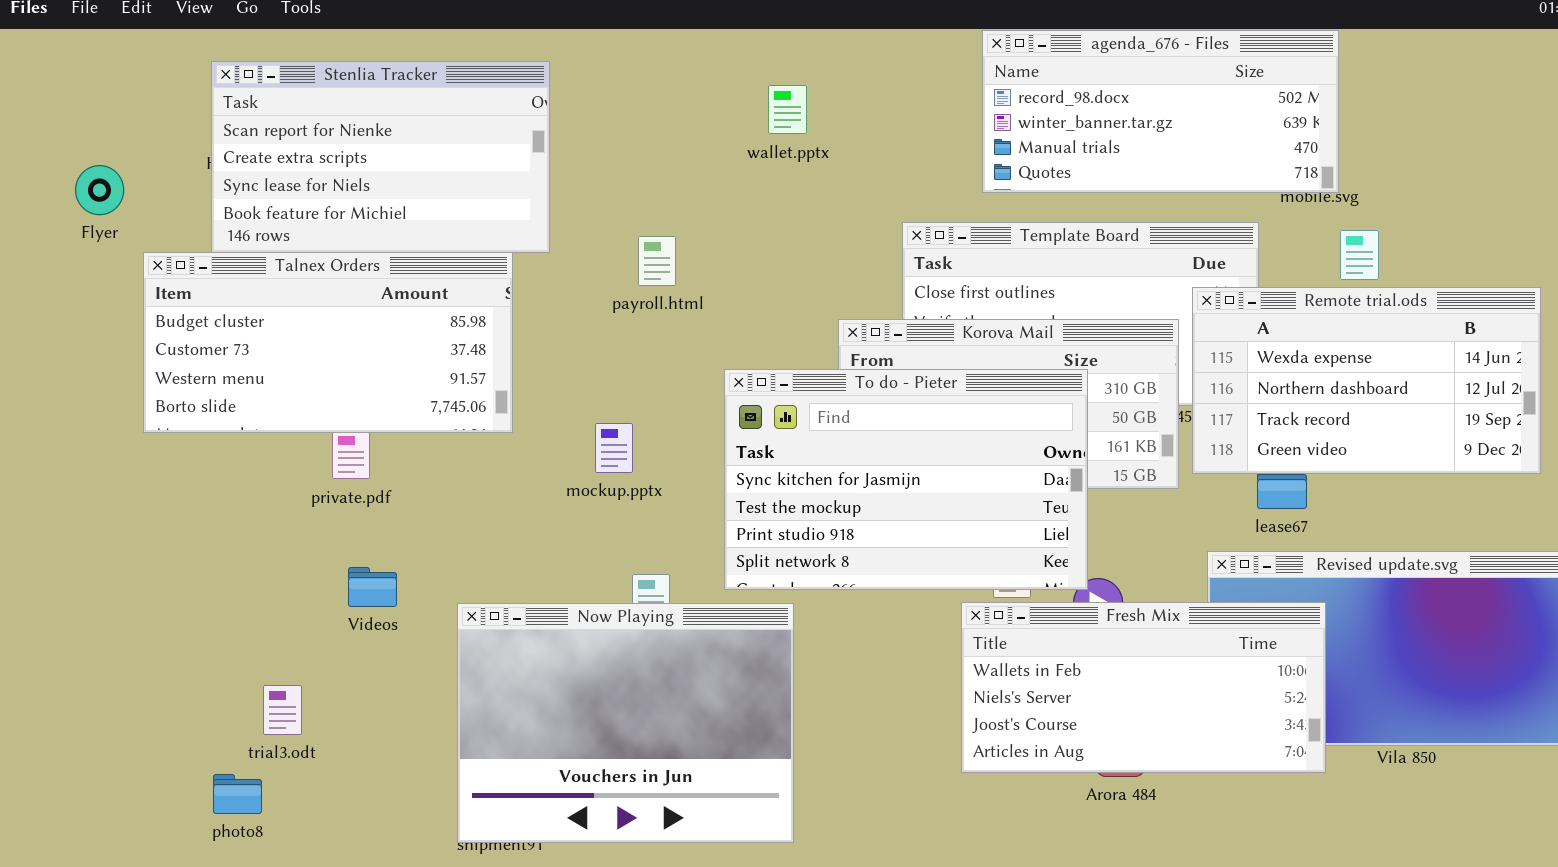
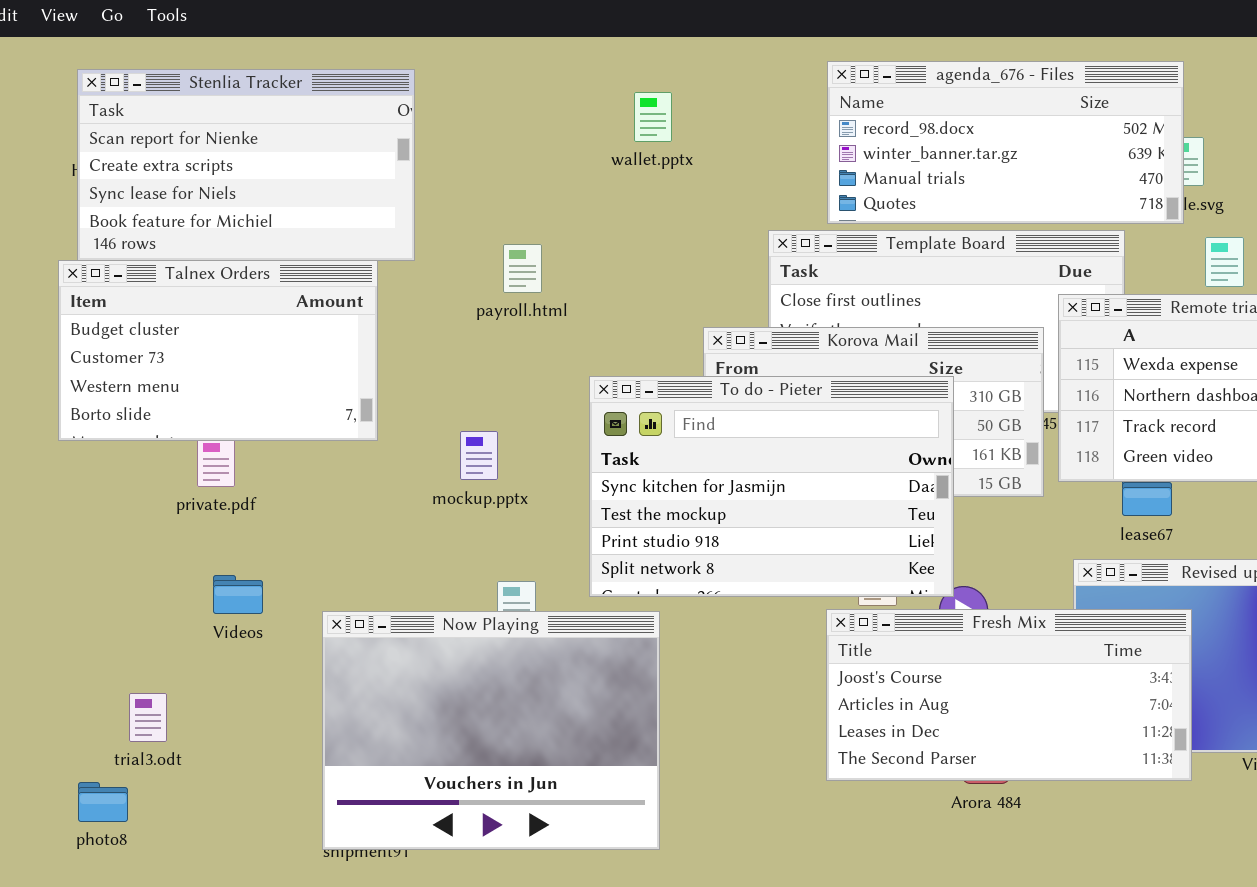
agenda_676 - Files: [982,30,1339,193] -> [827,61,1184,224], moved
Talnex Orders: [143,252,513,433] -> [58,260,378,441], resized
Fresh Mix: [961,602,1326,773] -> [826,609,1192,781], scrolled down 2 rows

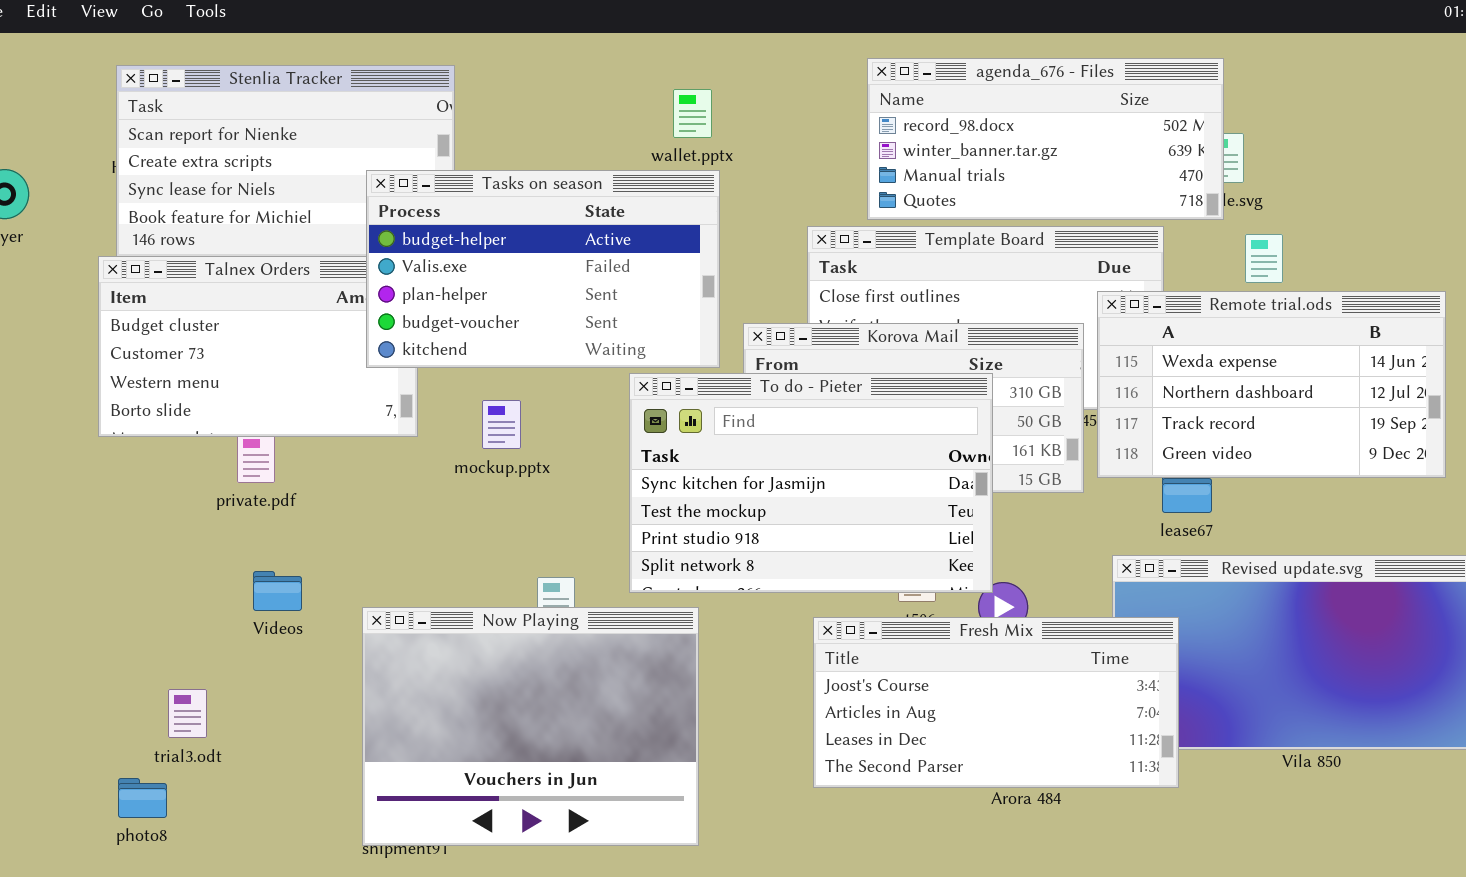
Tasks on season: none -> [366,170,720,368], opened
mockup.pptx: [460,431,498,480] -> [482,400,521,449], moved
Fresh Mix: [826,609,1192,781] -> [813,617,1179,788], moved

